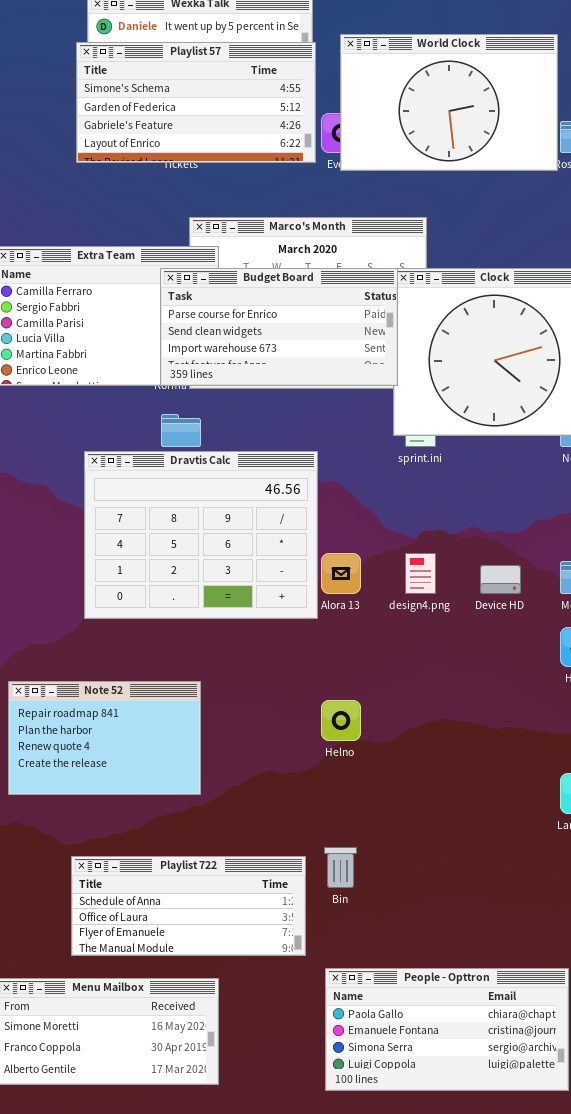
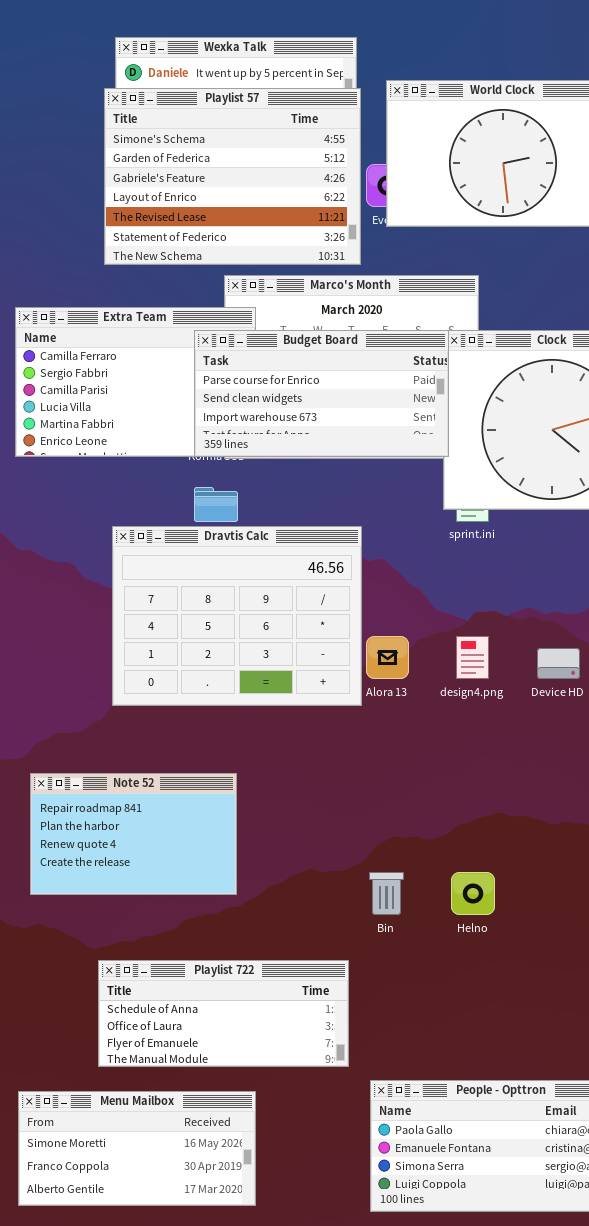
Playlist 57: [76,42,316,163] -> [104,88,361,265], resized
Helno: [321,700,361,741] -> [451,872,495,915], moved
Bin: [324,847,357,888] -> [369,872,404,915], moved

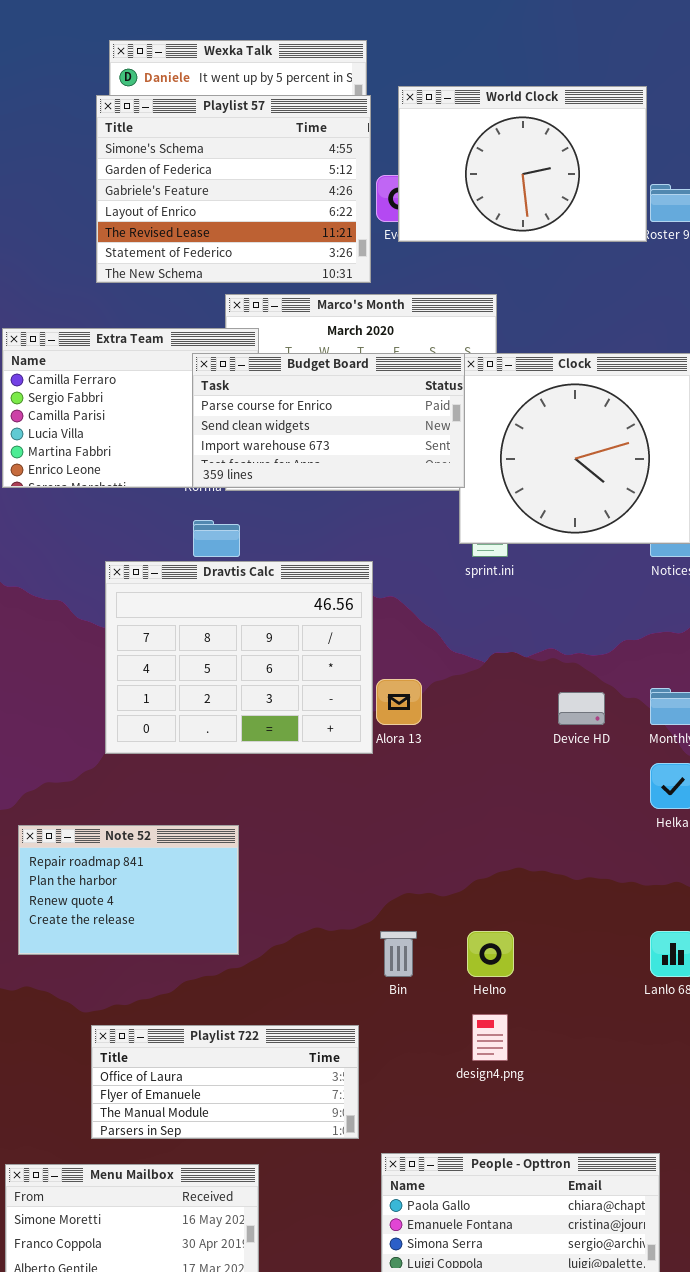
design4.png: [456,636,489,679] -> [472,1014,508,1061], moved
Playlist 722: [98,960,349,1067] -> [91,1025,359,1139], scrolled down 1 row

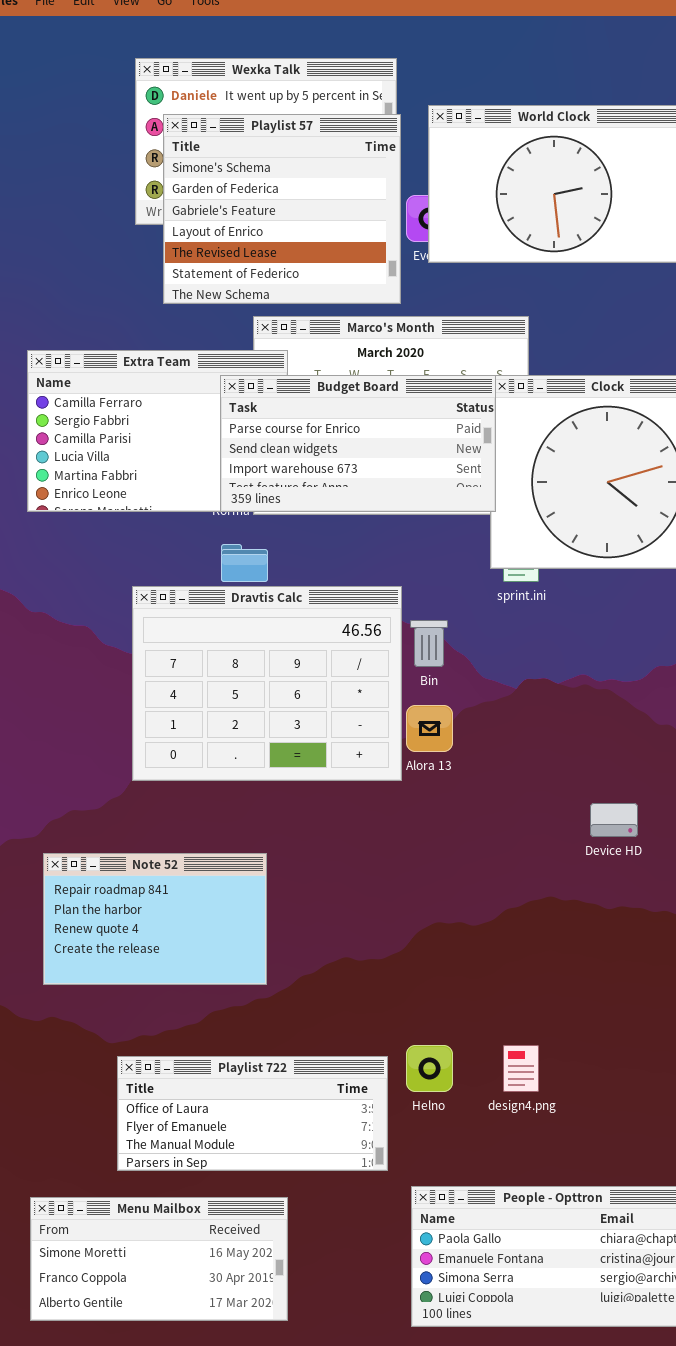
Playlist 57: [96,95,371,283] -> [163,114,401,304], resized
Device HD: [558,692,605,725] -> [590,803,638,837], moved
Bin: [380,931,417,977] -> [410,620,448,667], moved
Helno: [467,931,514,977] -> [406,1045,453,1092], moved

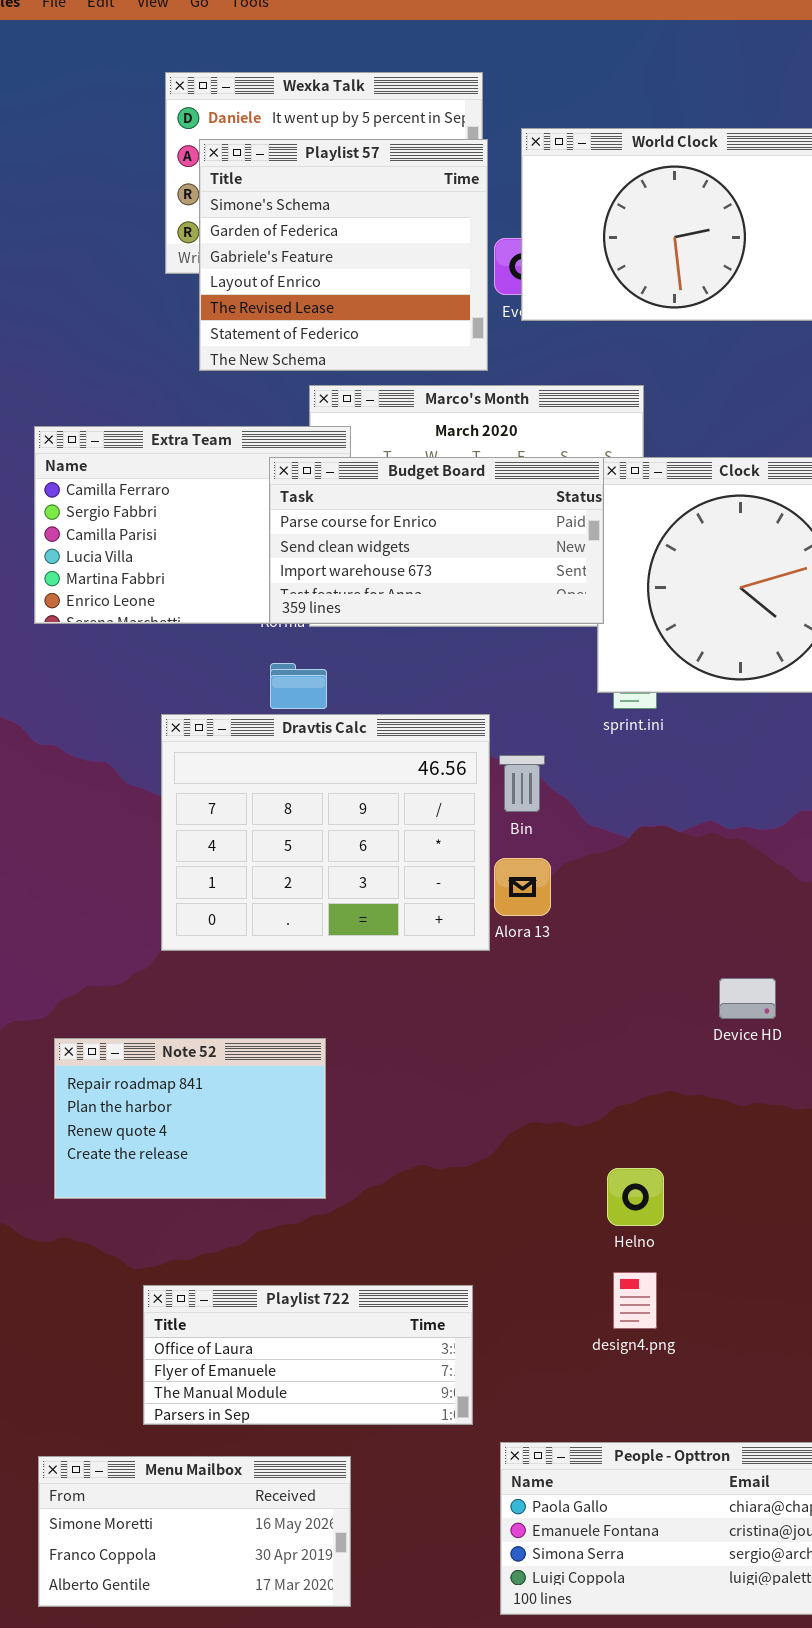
Helno: [406,1045,453,1092] -> [607,1168,664,1226], moved

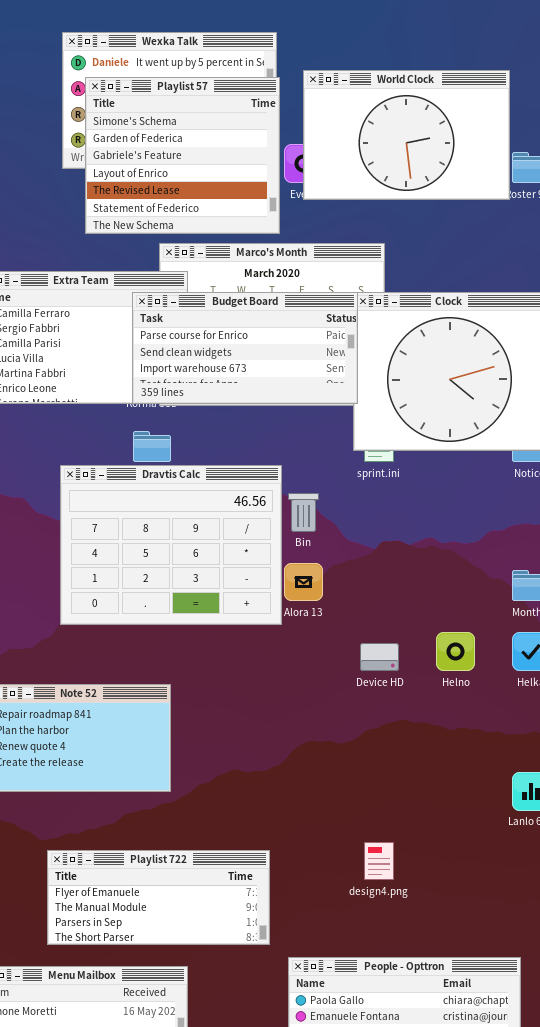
Device HD: [719,978,776,1019] -> [360,643,399,671], moved
Helno: [607,1168,664,1226] -> [436,632,475,671], moved
Playlist 722: [143,1285,473,1425] -> [47,850,270,945], scrolled down 1 row

